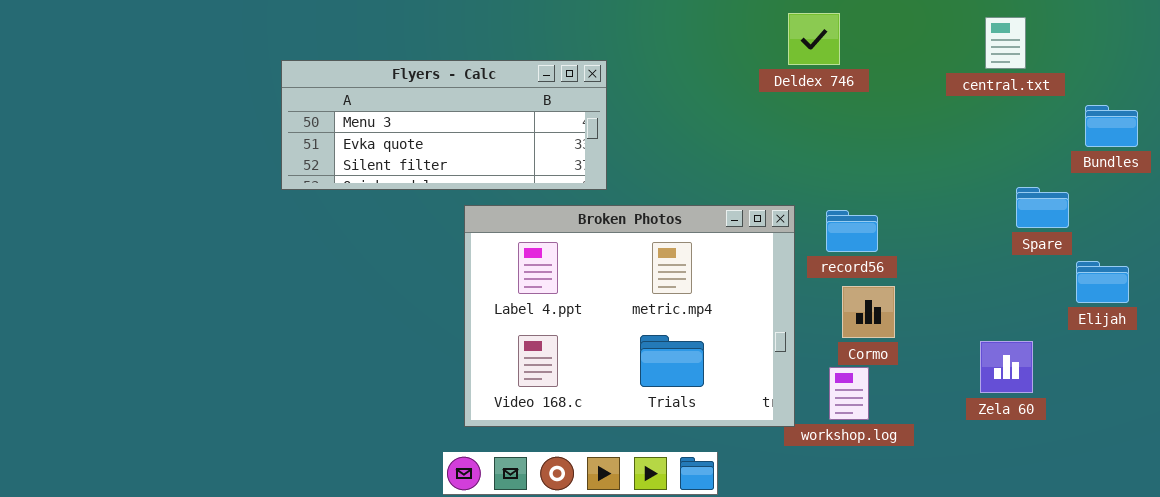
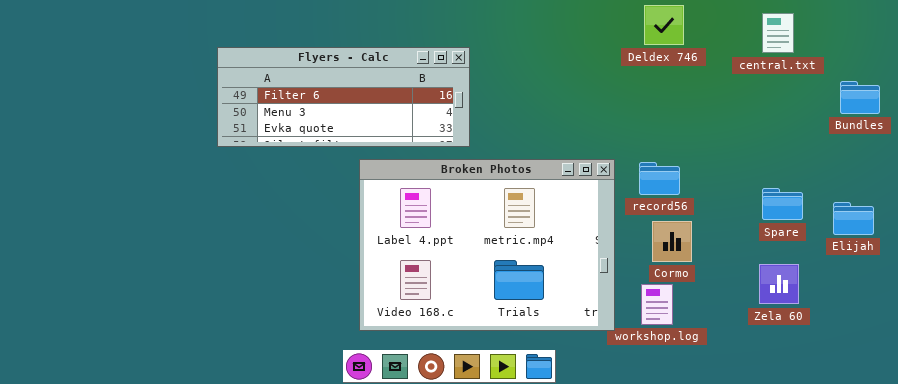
Deldex 746: [788,13,840,65] -> [644,5,684,45], moved
Flyers - Calc: [281,60,607,190] -> [217,47,470,147], scrolled up 1 row
Spare: [1016,187,1069,228] -> [762,188,803,220], moved

